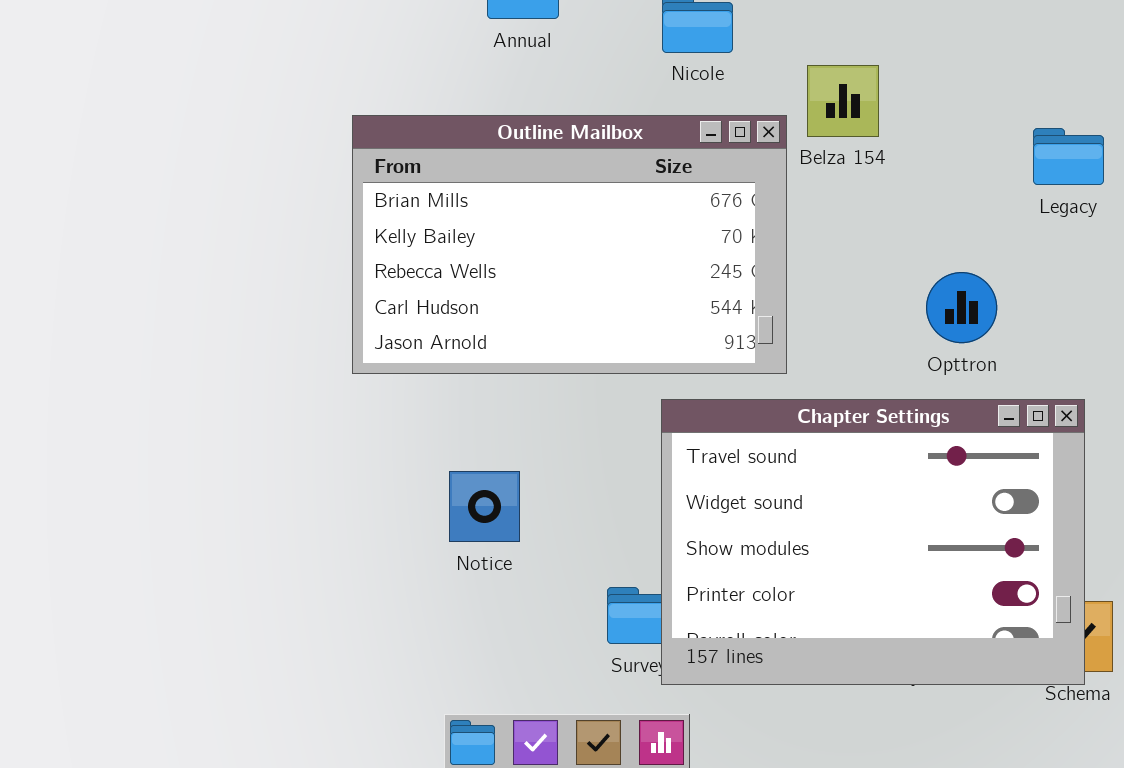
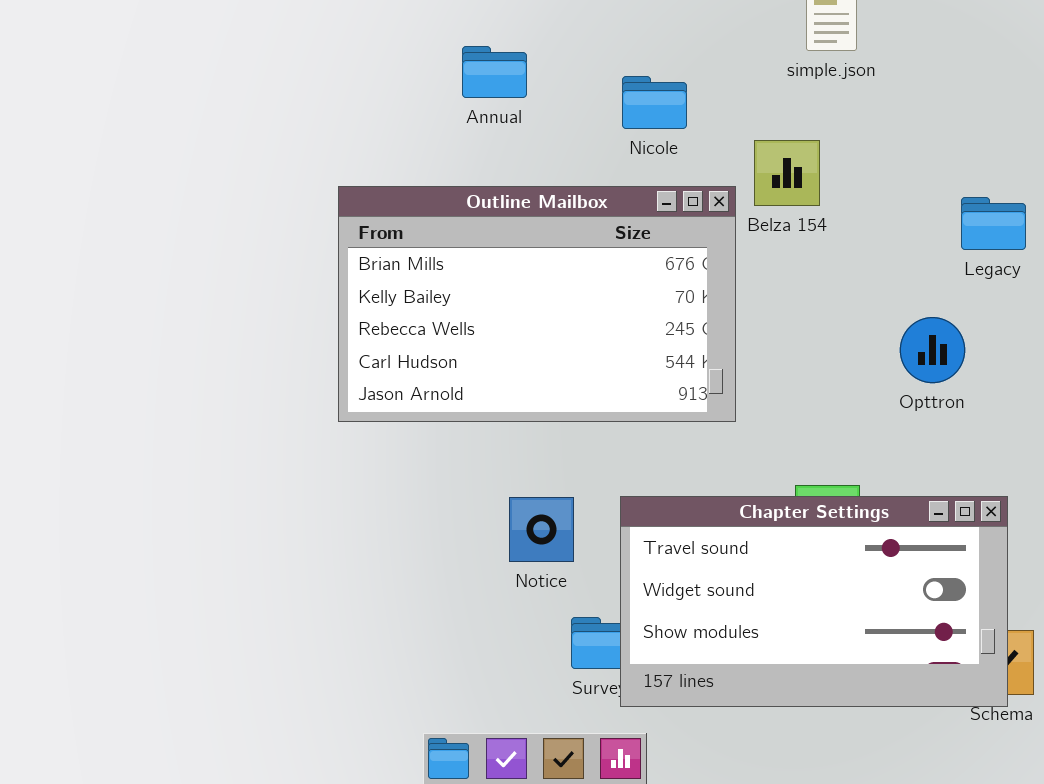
Opttron: [926,272,997,343] -> [900,317,965,383], moved
Chapter Settings: [661,399,1085,685] -> [620,496,1008,707], resized
Notice: [449,471,520,542] -> [509,497,574,562], moved

